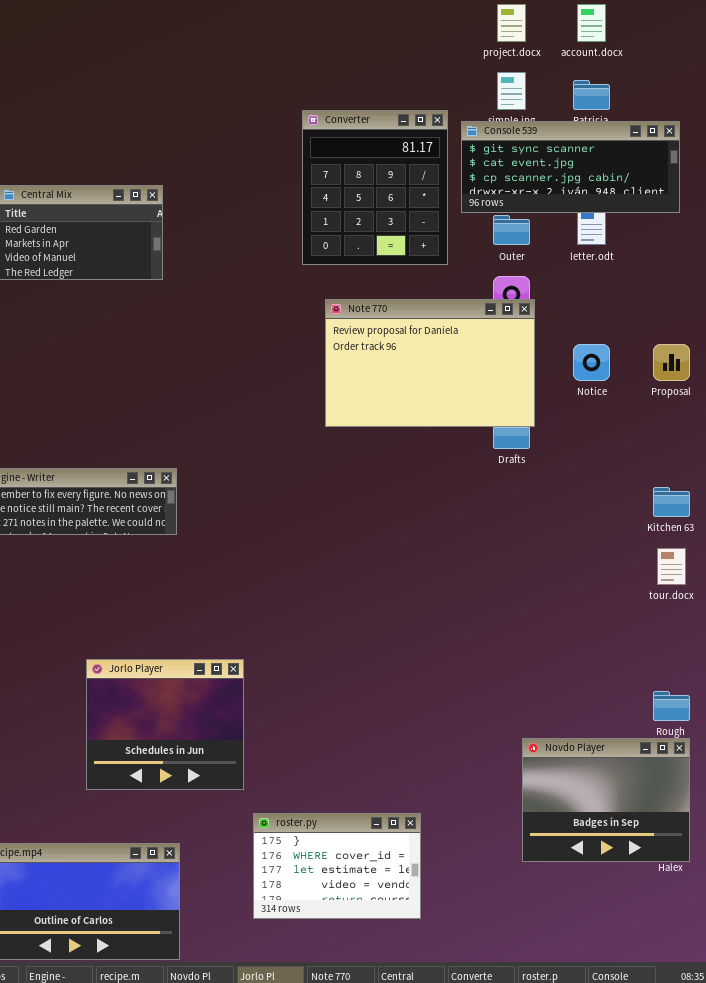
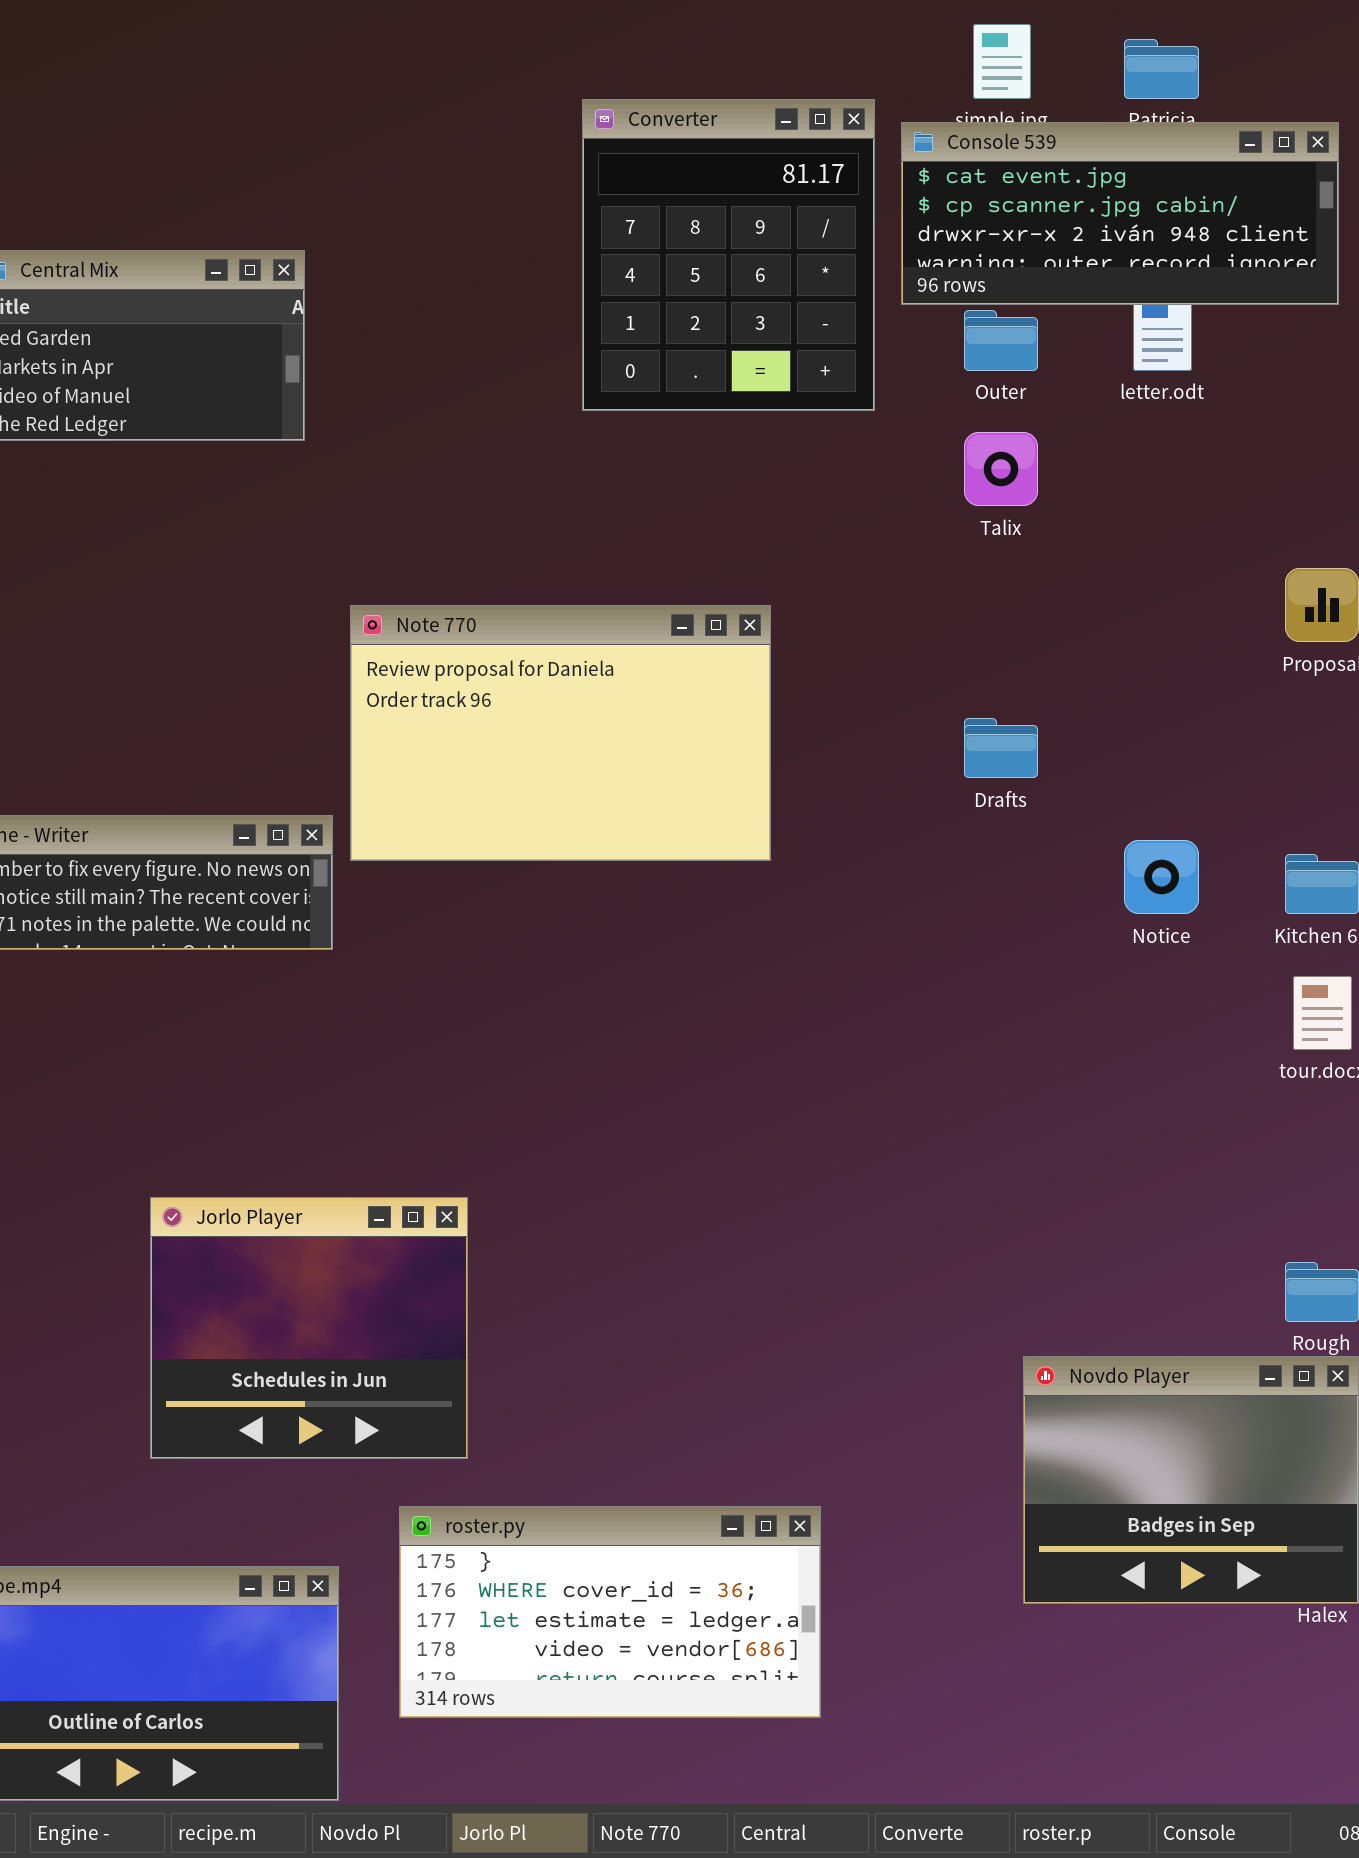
Console 539: [461,121,680,213] -> [901,122,1339,305], scrolled down 1 row
Note 770: [325,299,535,427] -> [350,605,771,861], moved
Notice: [573,344,610,381] -> [1124,840,1199,914], moved
roster.py: [253,813,421,919] -> [399,1506,821,1718], resized

